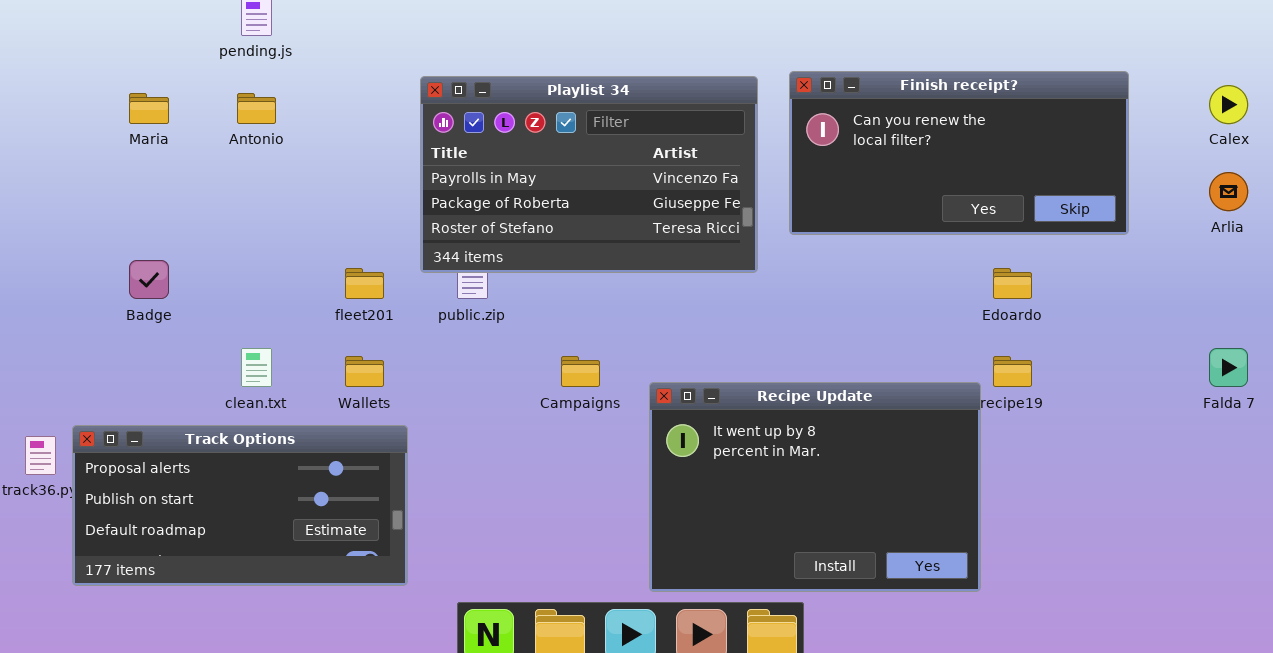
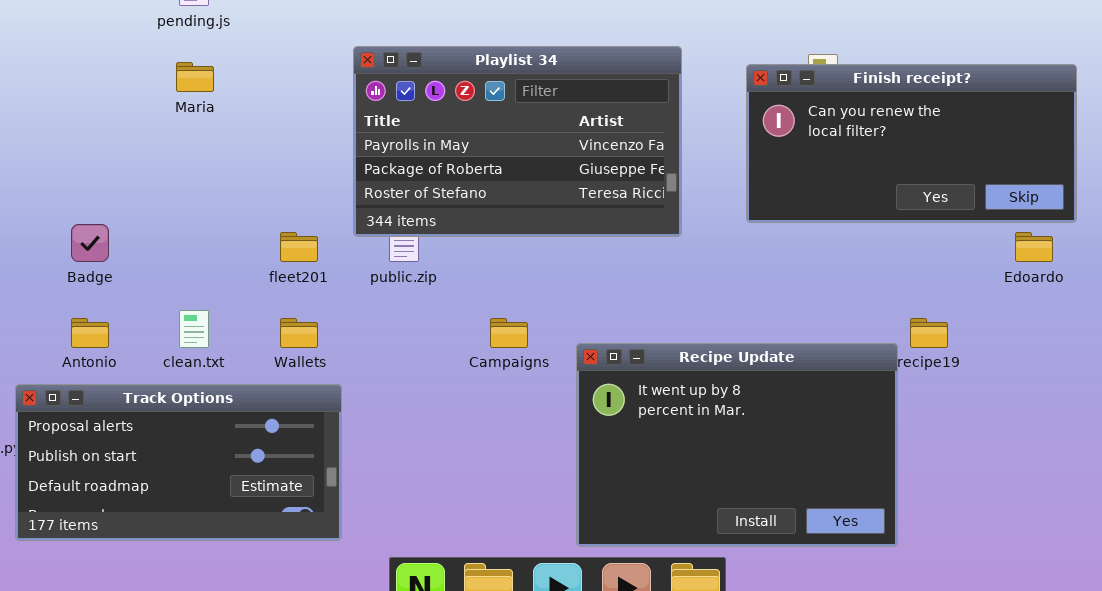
Finish receipt?: [789,71,1129,235] -> [746,64,1077,223], moved
Maria: [129,93,169,124] -> [176,62,214,92], moved
Antonio: [237,93,276,124] -> [71,318,109,348], moved
Edoardo: [993,268,1032,299] -> [1015,232,1053,262], moved

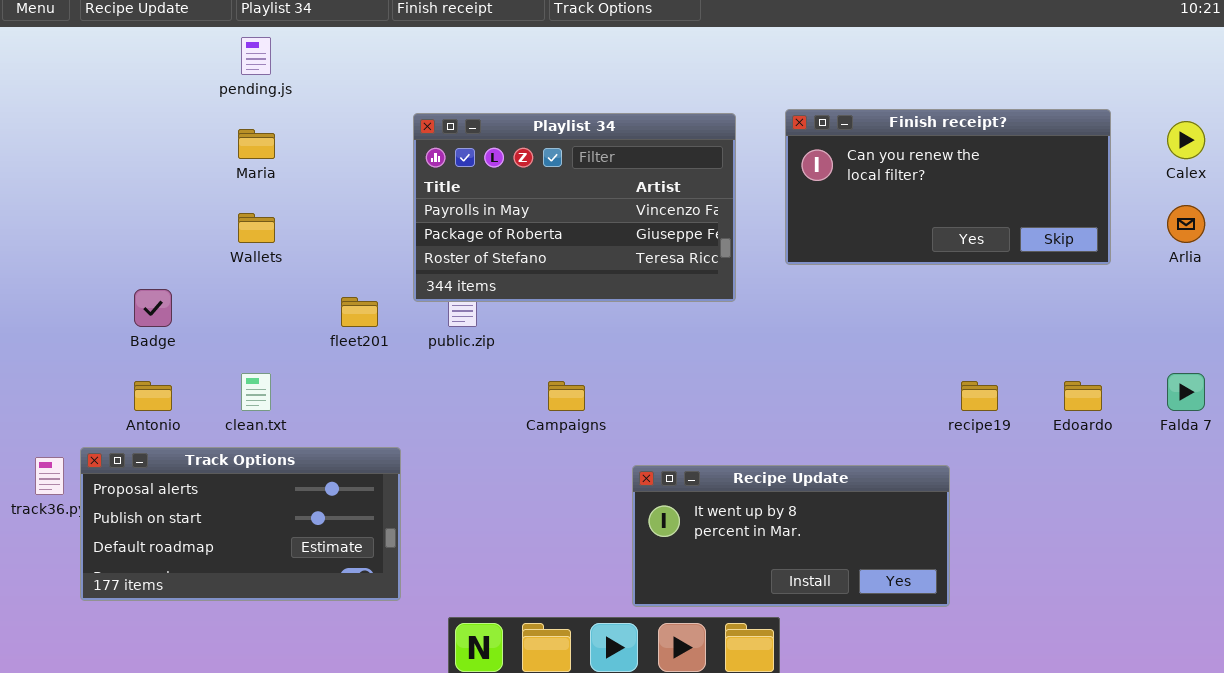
Finish receipt?: [746,64,1077,223] -> [785,109,1111,265], moved
Edoardo: [1015,232,1053,262] -> [1064,381,1102,411], moved
Wallets: [280,318,318,348] -> [238,213,275,243], moved
Recipe Update: [576,343,898,547] -> [632,465,950,607], resized

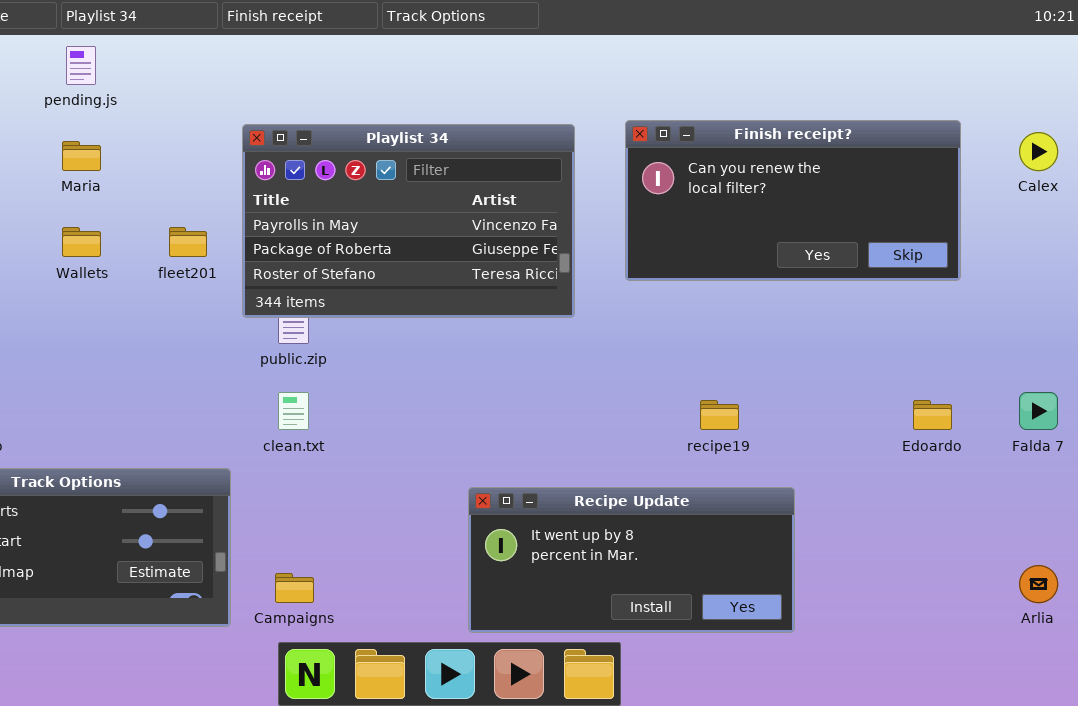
Arlia: [1167,205,1205,243] -> [1019,565,1058,603], moved
fleet201: [341,297,378,327] -> [169,227,207,257], moved
clean.txt: [241,373,271,411] -> [278,392,309,430], moved
Campaigns: [548,381,585,411] -> [275,573,314,603], moved
recipe19: [961,381,998,411] -> [700,400,739,430], moved

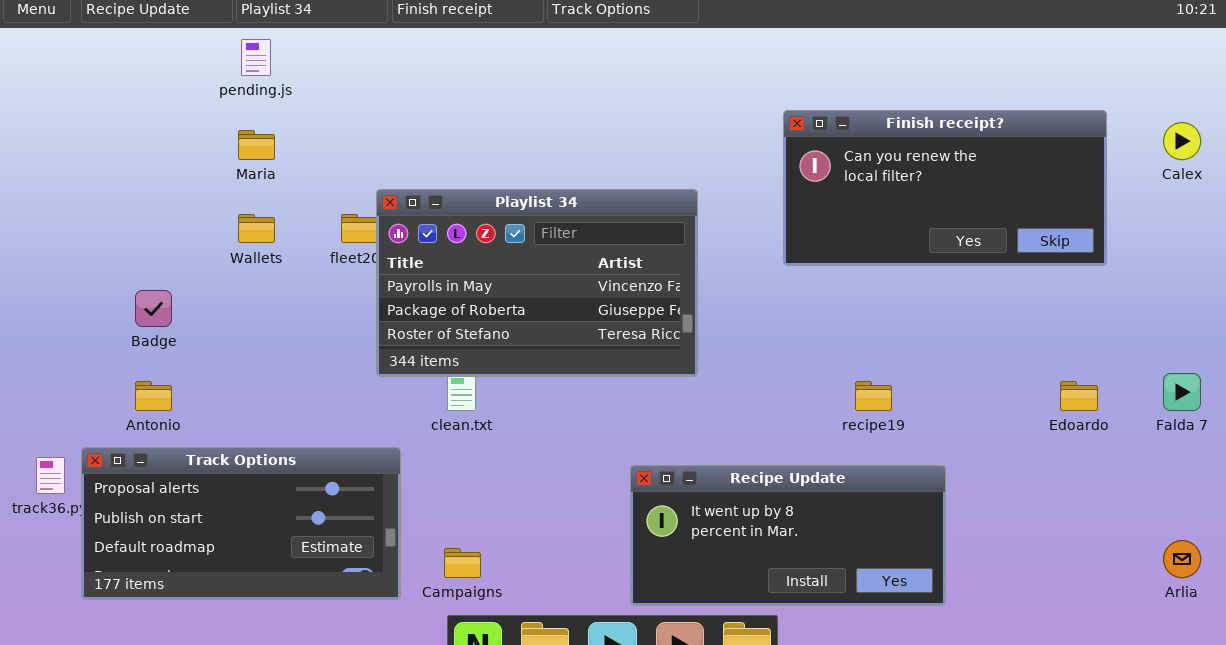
Playlist 34: [242,124,575,318] -> [376,189,698,377], moved

